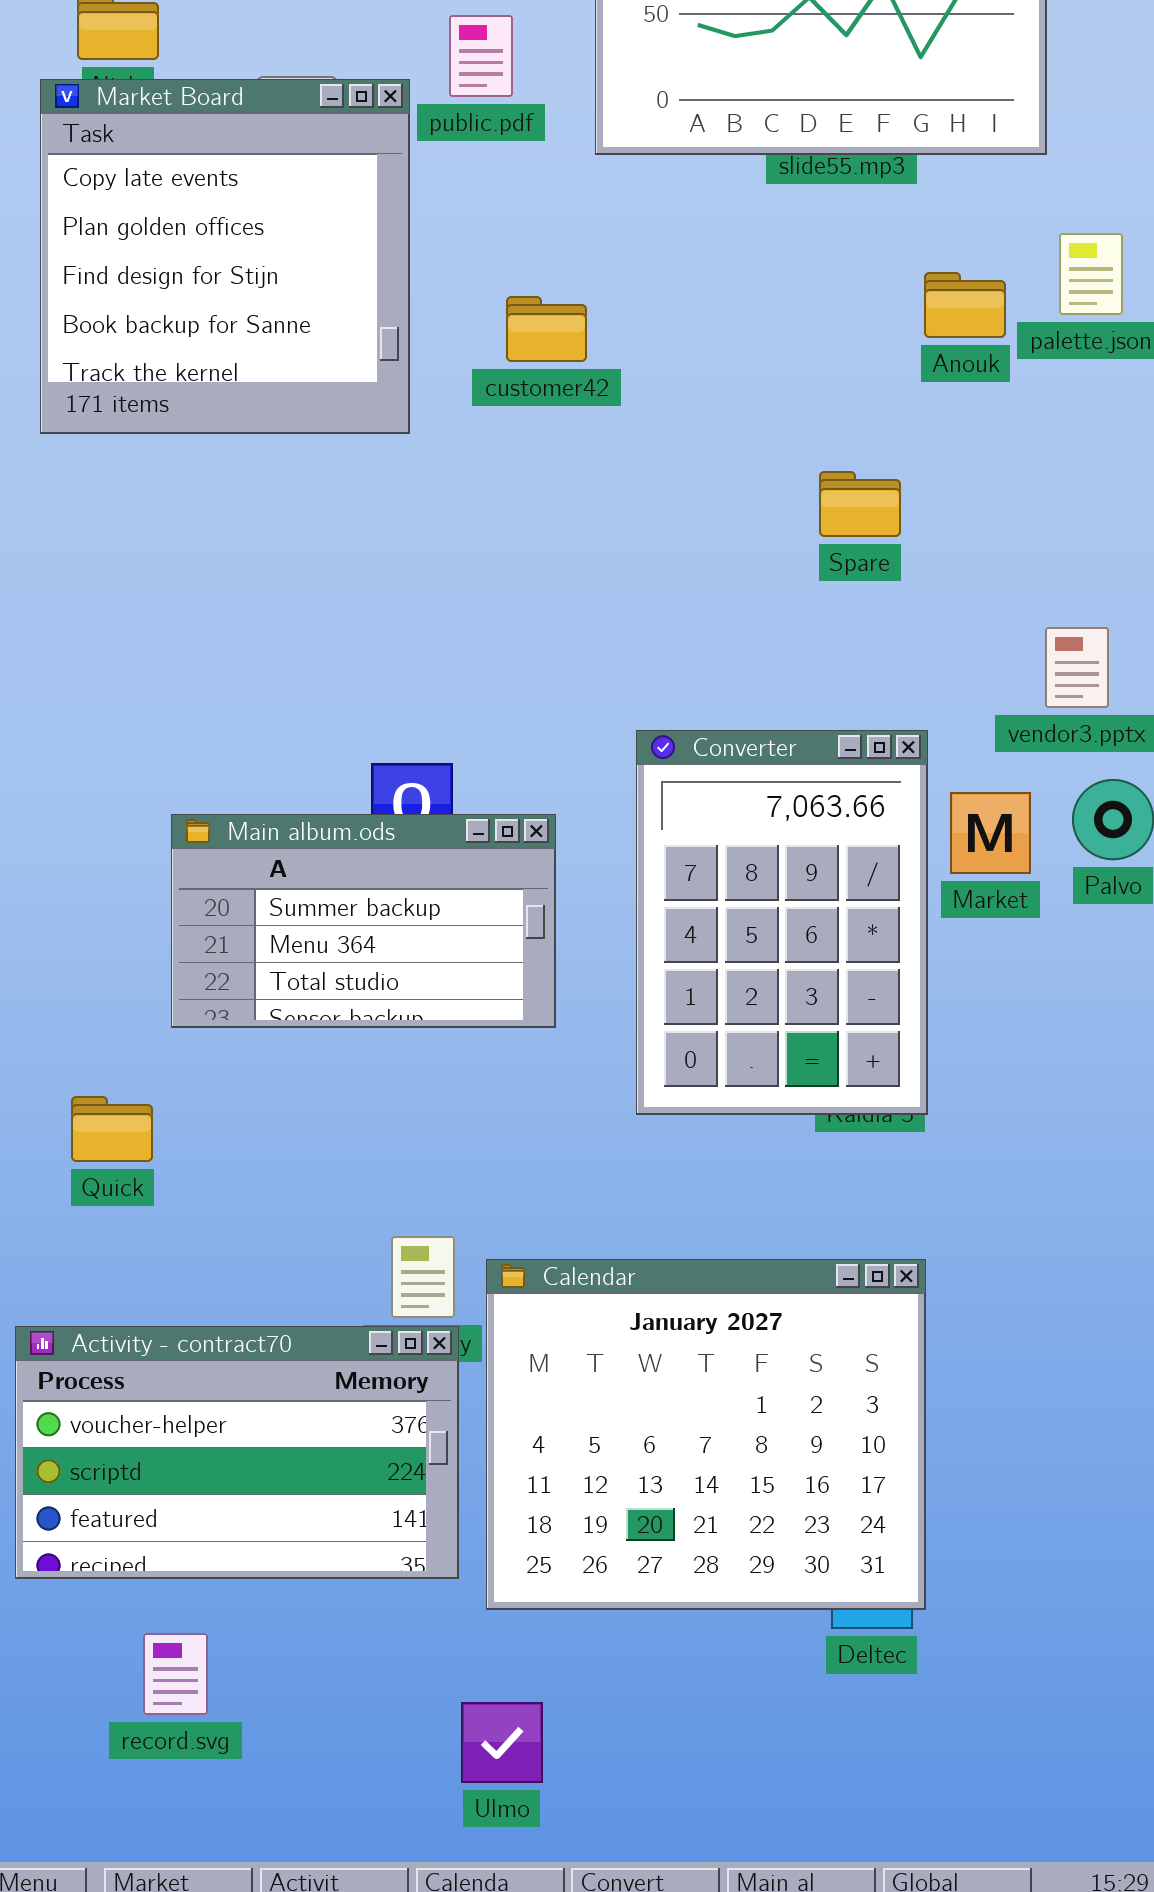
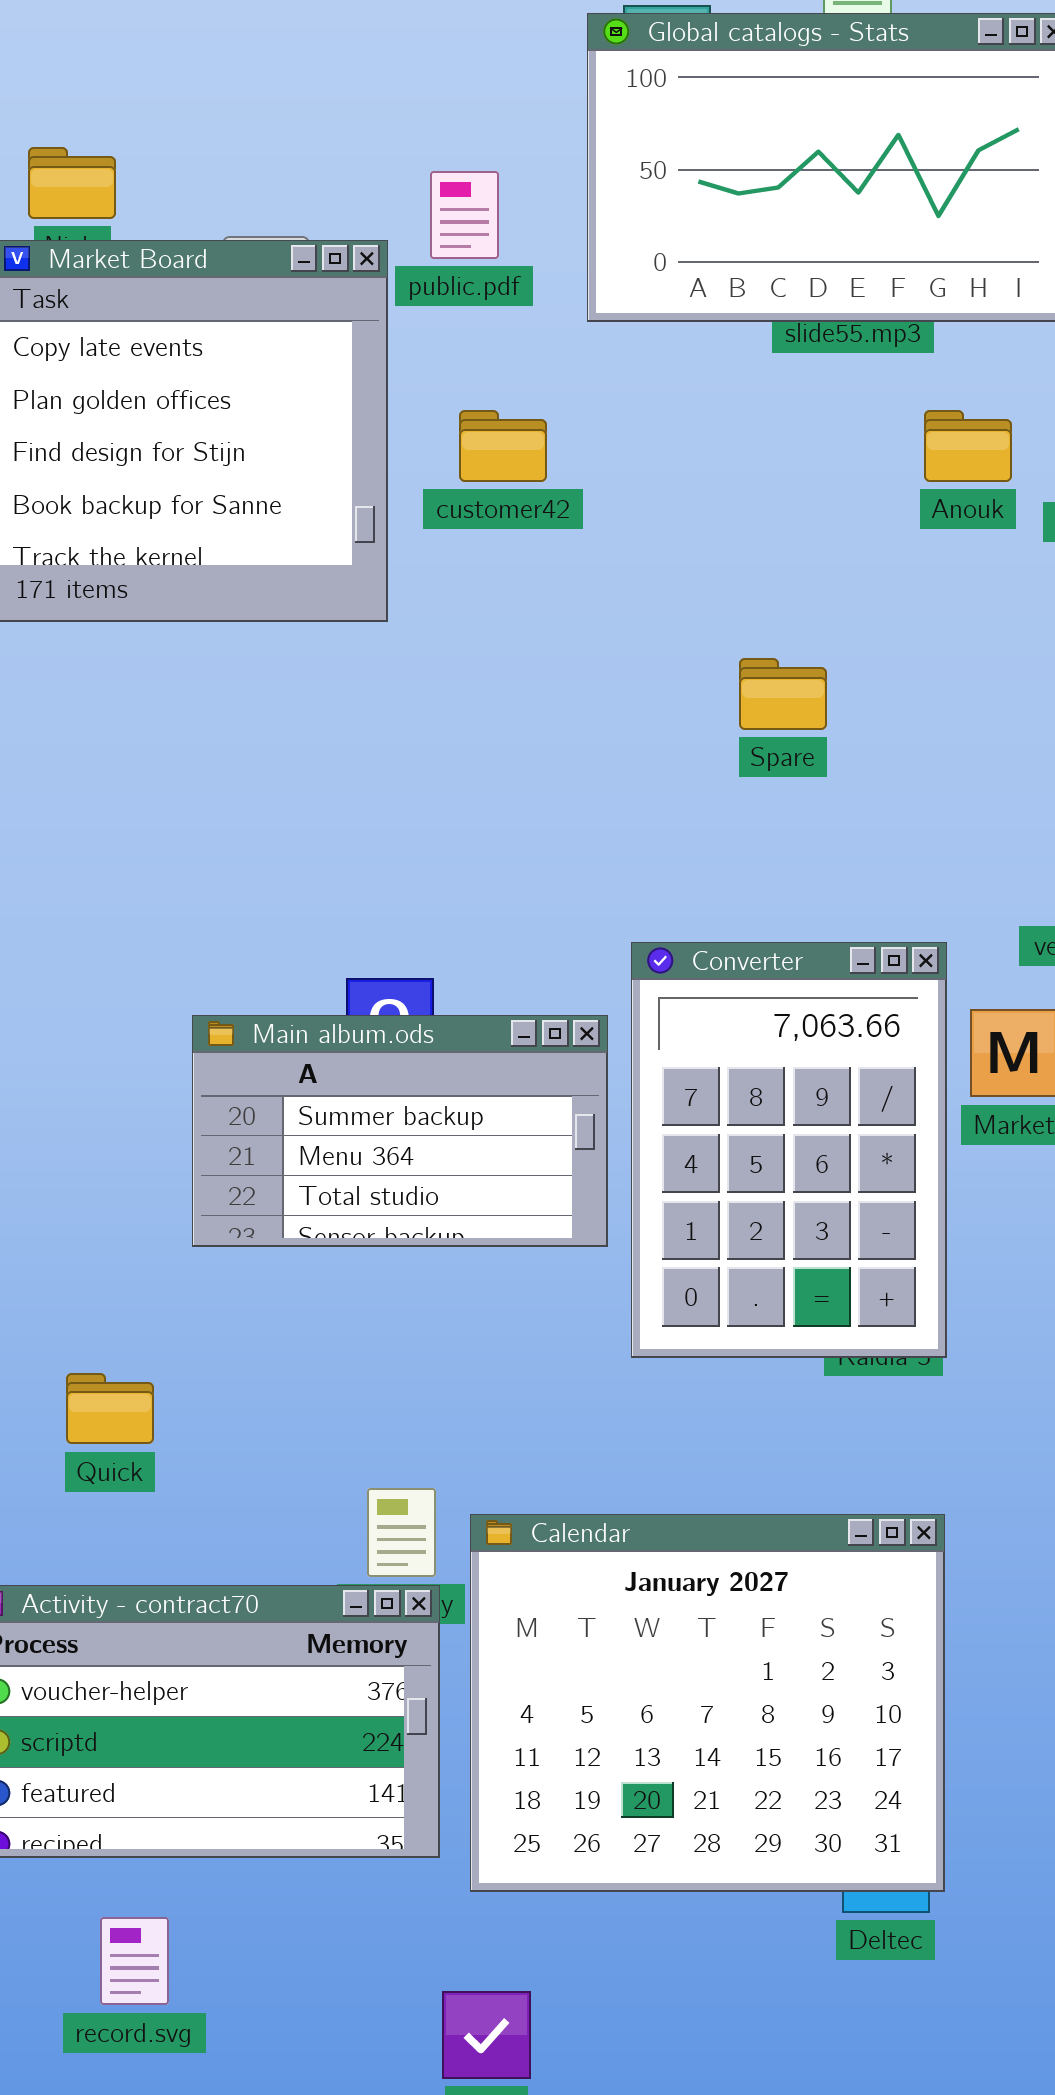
Anouk: [924,272,1006,338] -> [924,410,1012,482], moved
customer42: [506,296,587,362] -> [459,410,547,482], moved
Spare: [819,471,901,537] -> [739,658,827,730], moved
Main album.ods: [171,814,556,1028] -> [192,1015,608,1247], moved
Quick: [71,1096,153,1162] -> [66,1373,154,1444], moved

